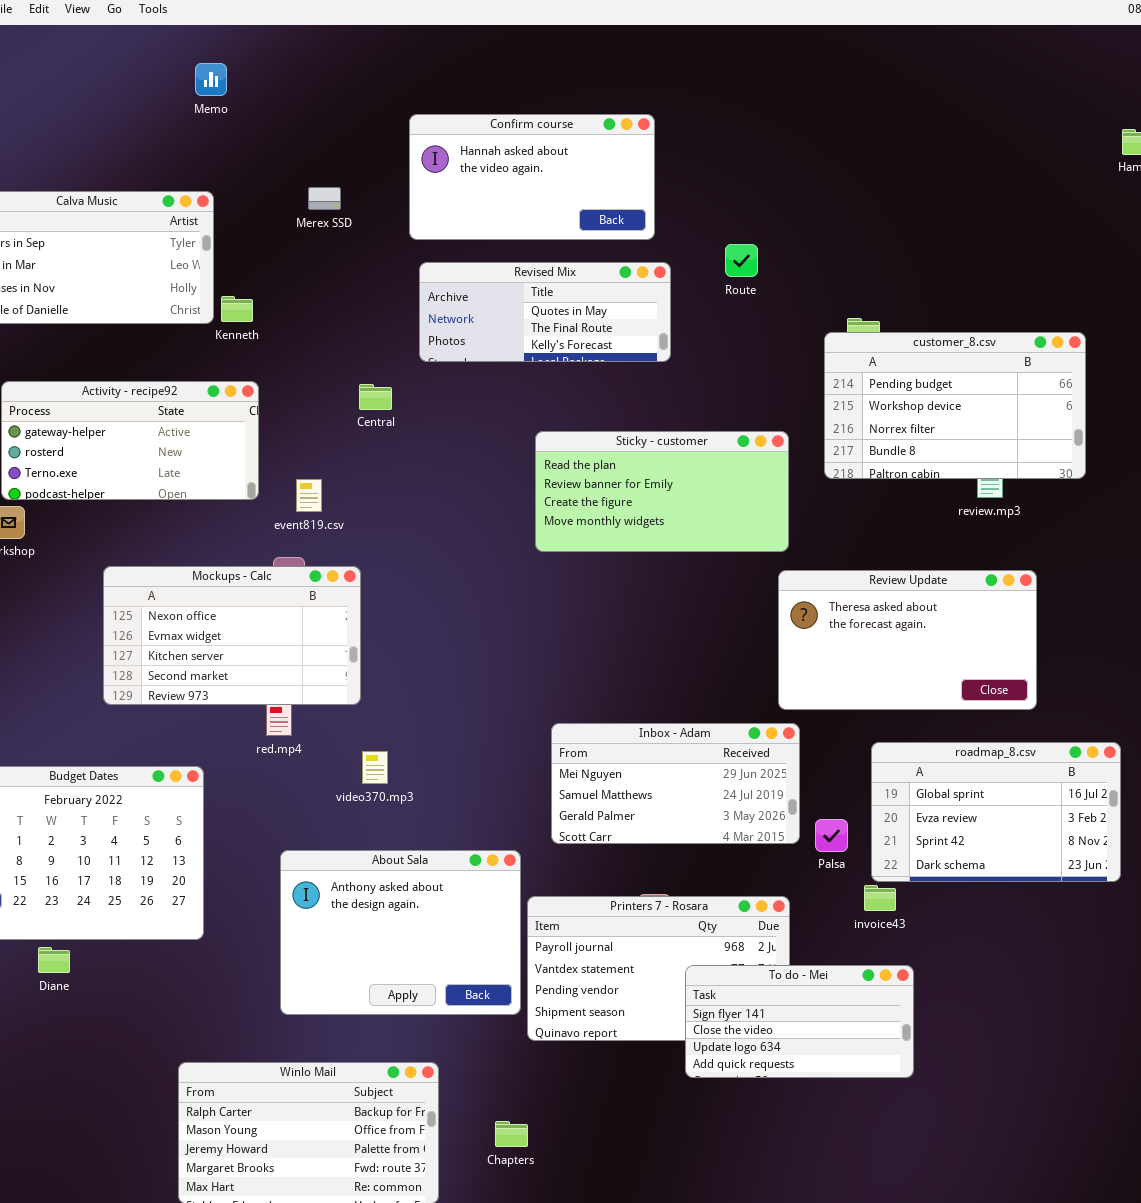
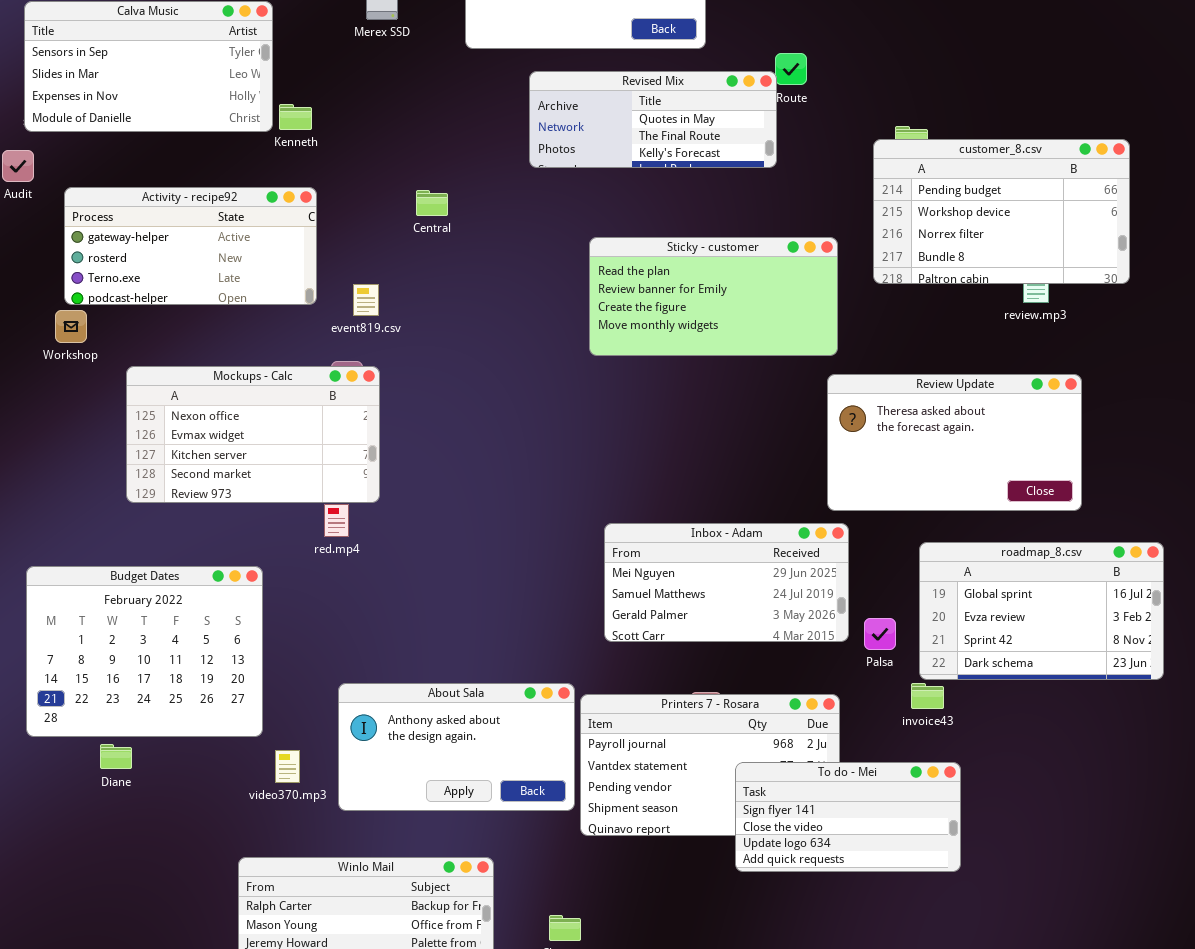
Revised Mix: [419,262,671,362] -> [529,71,777,168], moved
Mockups - Calc: [103,566,361,705] -> [126,366,380,503], moved
video370.mp3: [362,751,388,784] -> [275,750,300,783], moved
About Sala: [280,850,521,1015] -> [338,683,575,811], resized

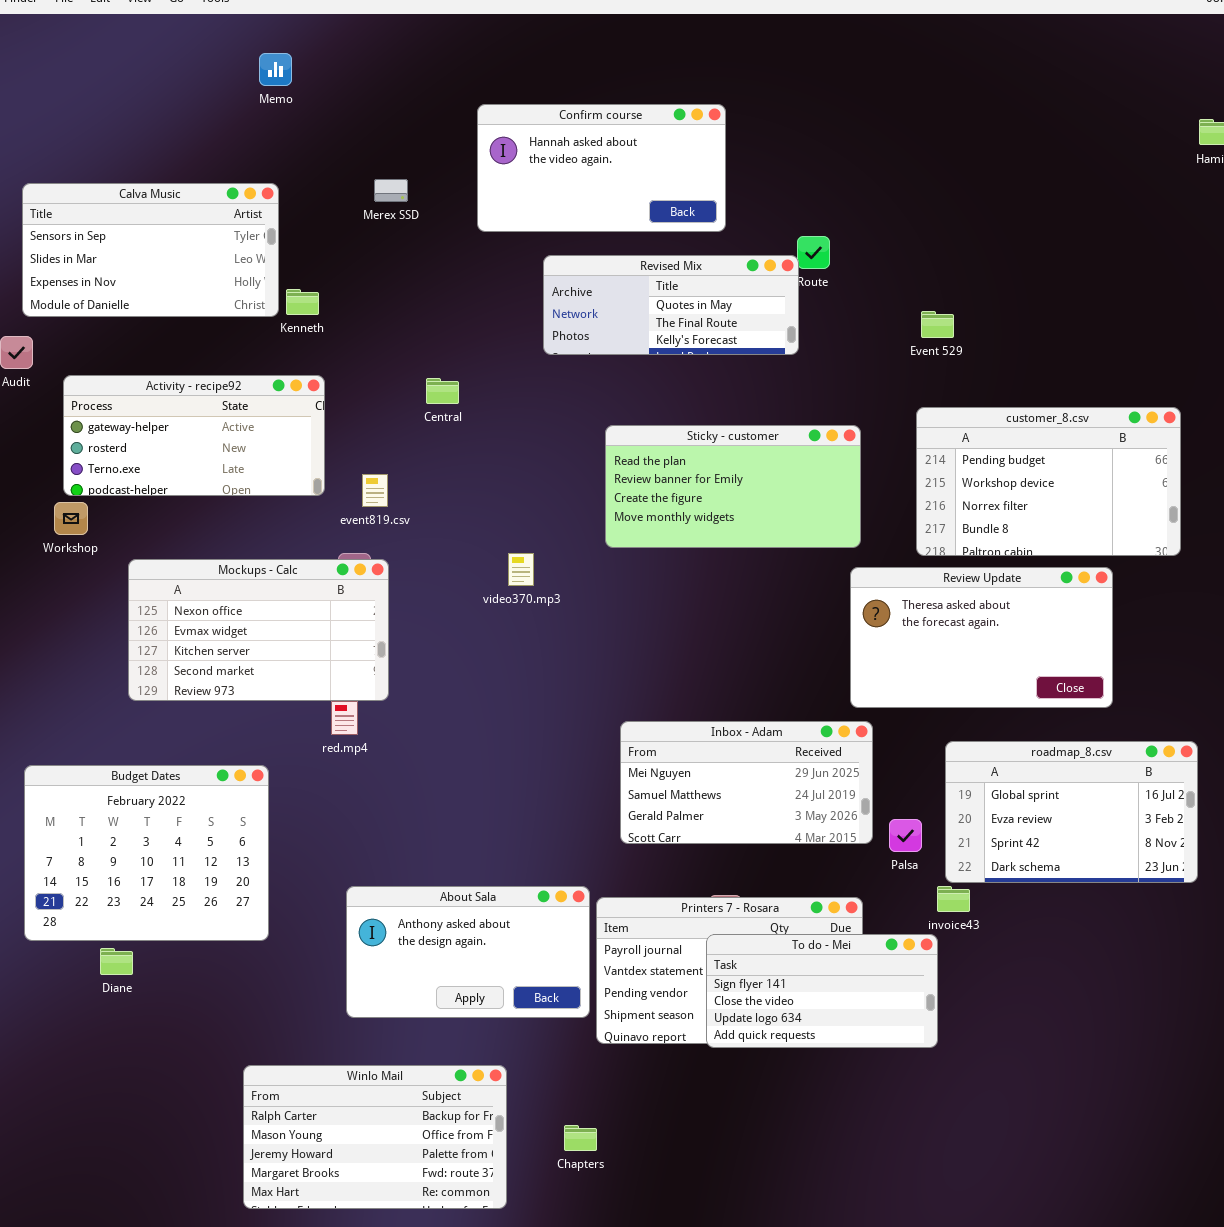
customer_8.csv: [873,139,1130,284] -> [916,407,1181,556], moved
video370.mp3: [275,750,300,783] -> [508,553,534,586], moved
To do - Mei: [735,762,961,872] -> [706,934,938,1048], moved

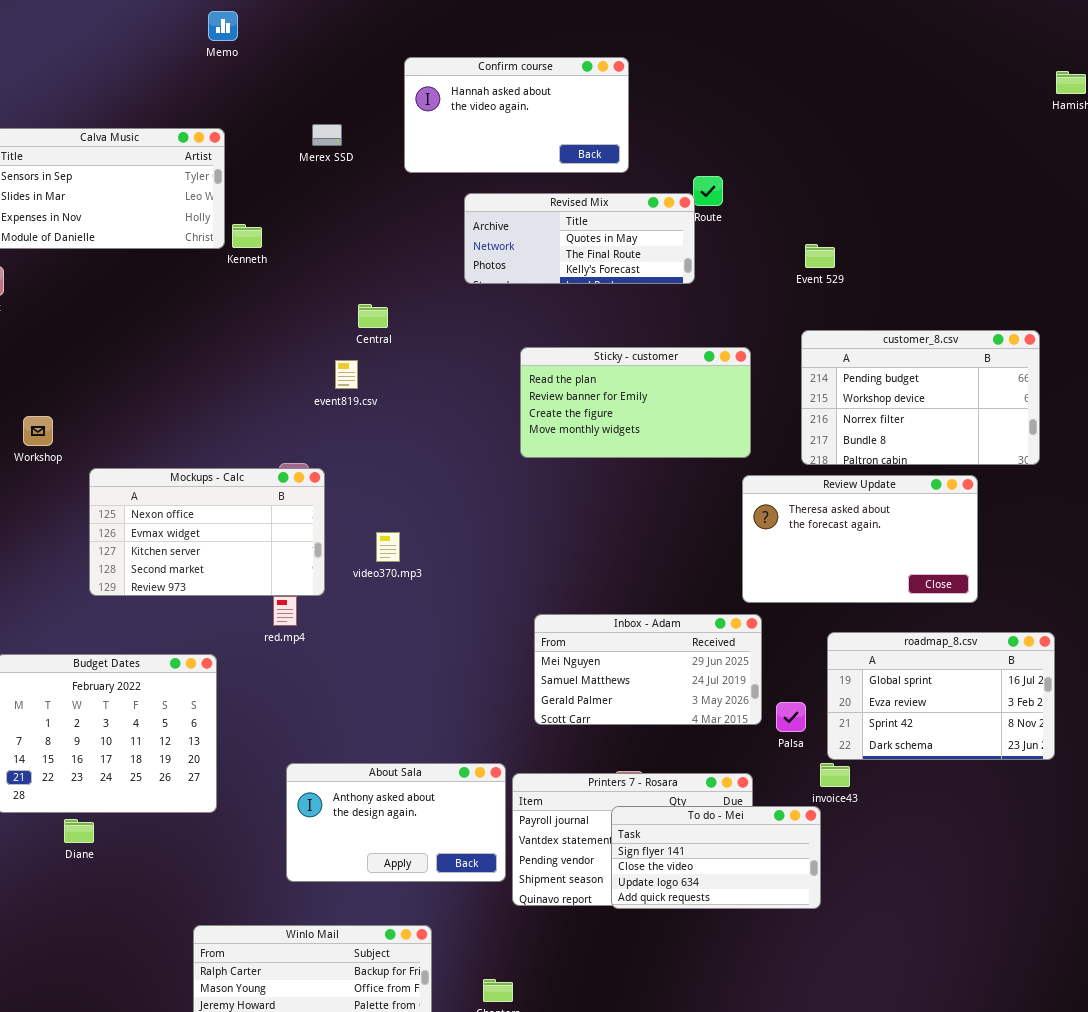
Activity - recipe92: [63,375,325,496] -> none, closed
event819.csv: [362,474,388,507] -> [335,360,358,389], moved
video370.mp3: [508,553,534,586] -> [376,532,400,562], moved

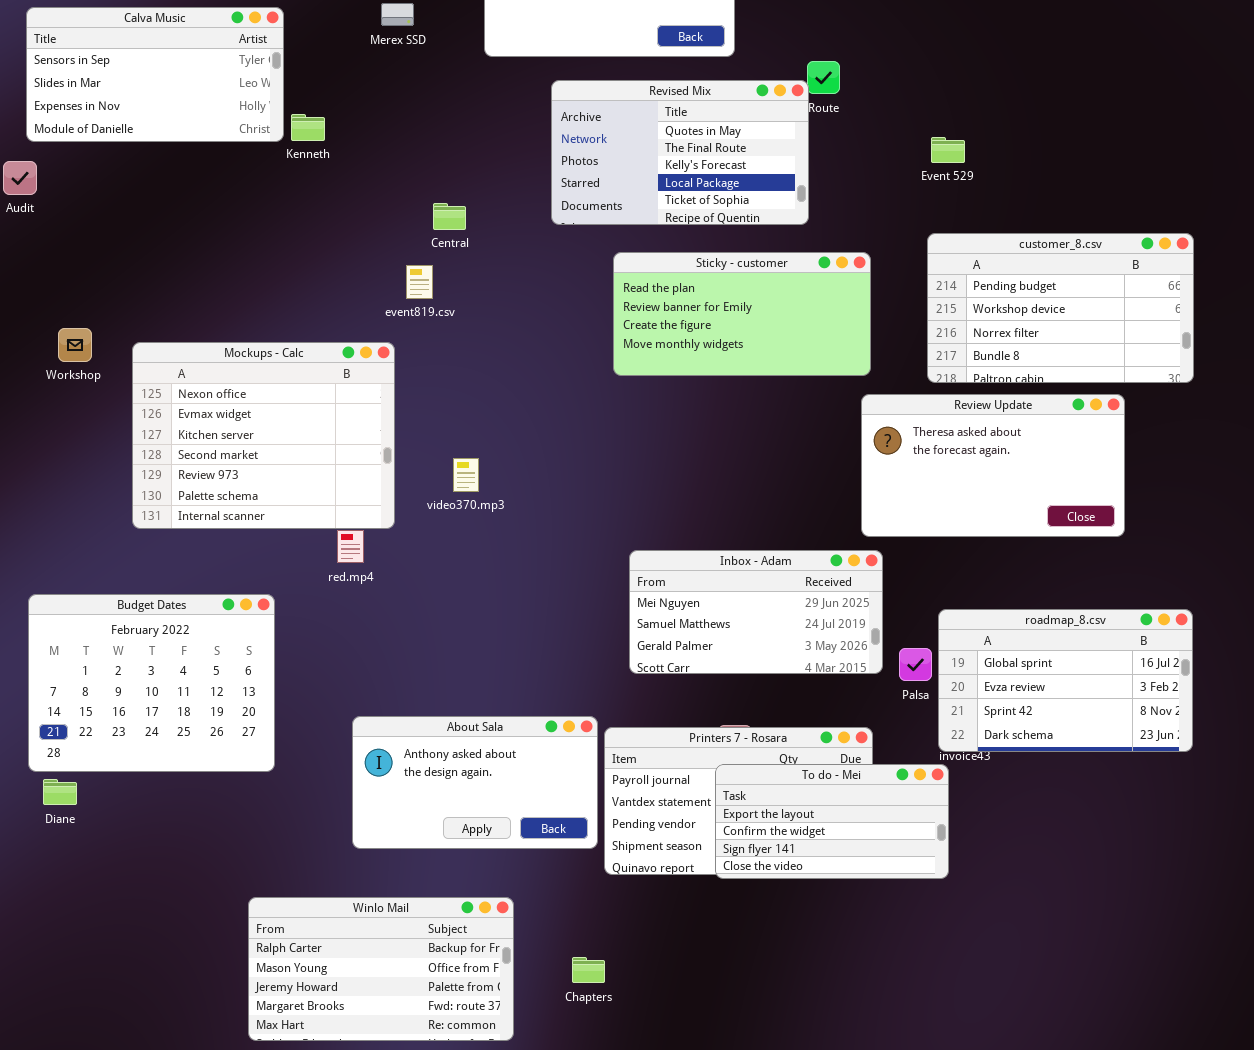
Revised Mix: [464,193,695,284] -> [551,80,809,225], resized
Mockups - Calc: [89,468,325,596] -> [132,342,395,529], resized
roadmap_8.csv: [827,632,1055,760] -> [938,609,1193,752], moved
To do - Mei: [611,806,821,909] -> [715,764,949,879], scrolled up 2 rows
Diane: [64,819,94,843] -> [43,779,77,805], moved

